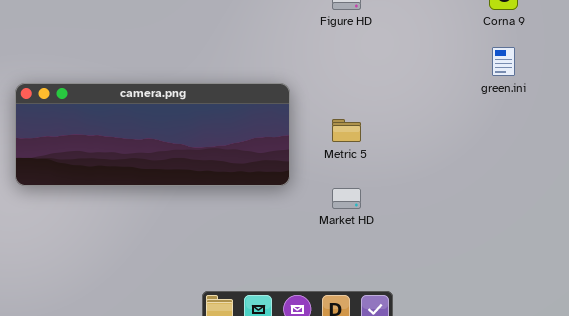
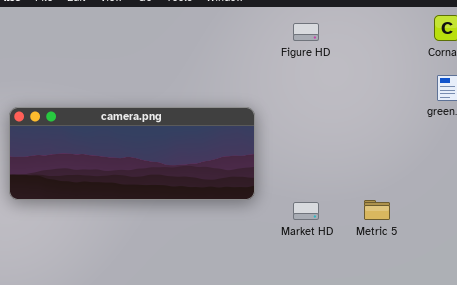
Metric 5: [332,119,361,142] -> [364,200,390,220], moved

